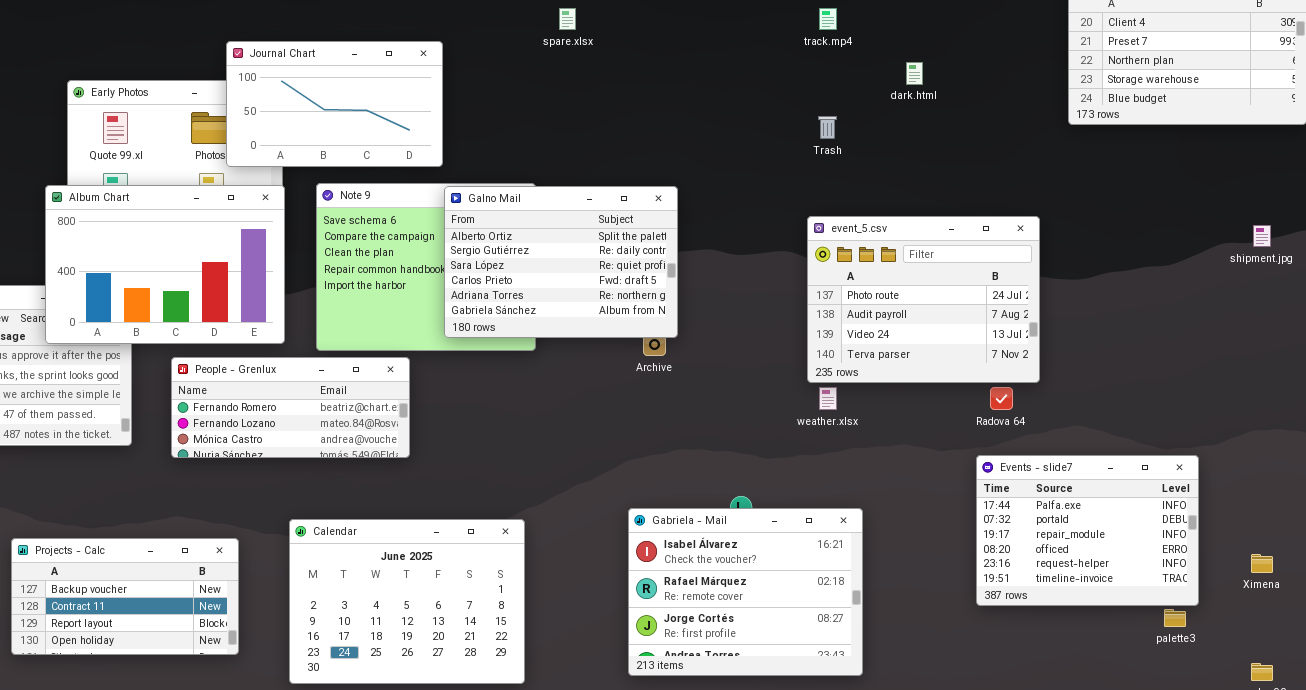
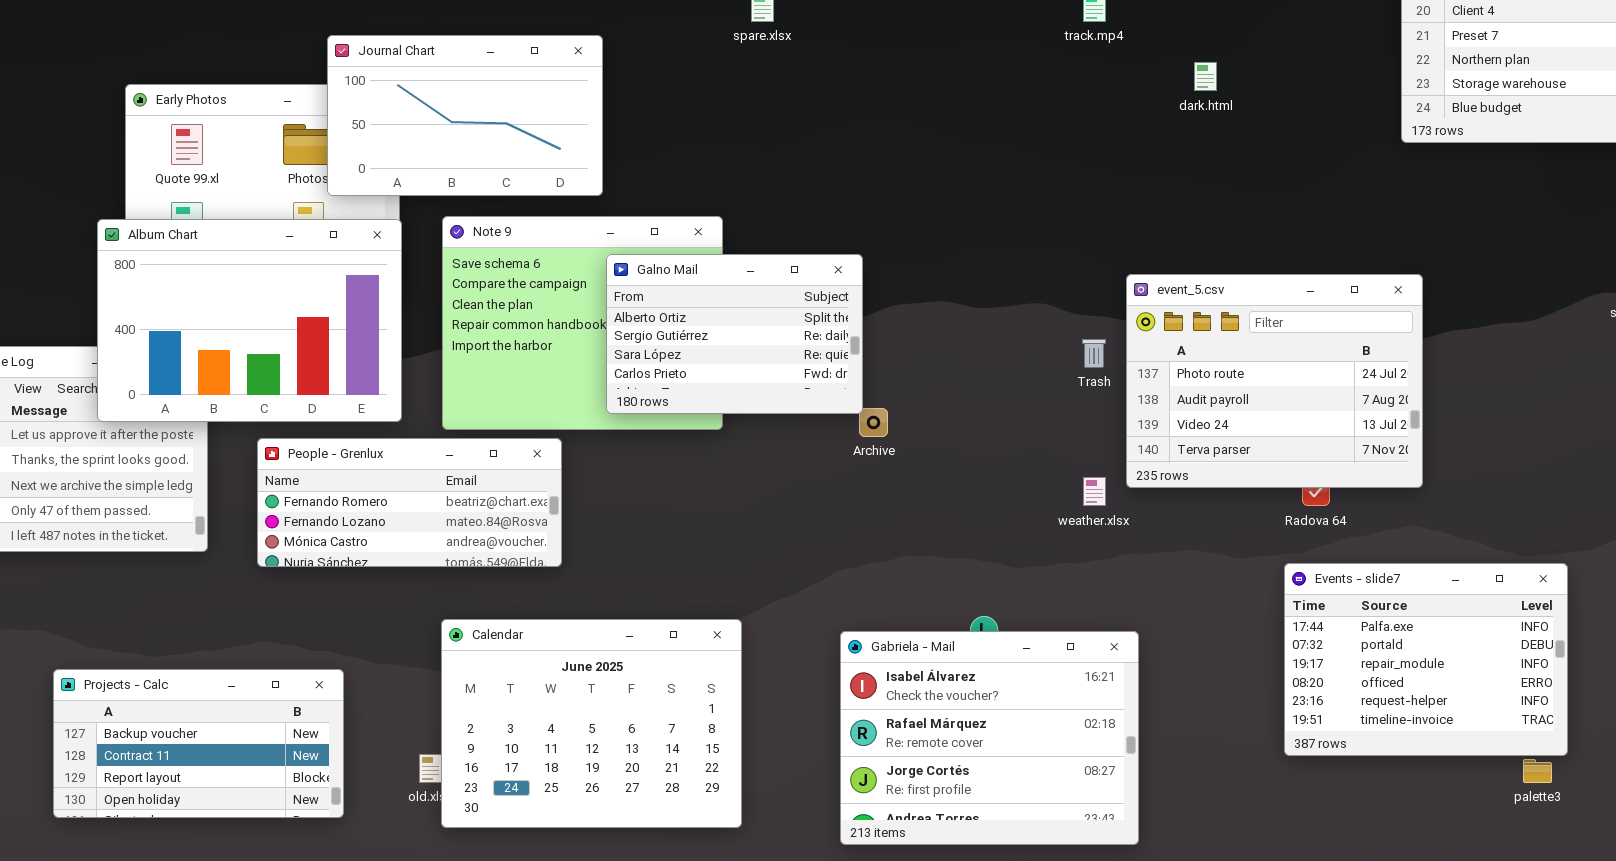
Trash: [818,116,837,139] -> [1082,339,1106,368], moved
Galno Mail: [444,186,678,338] -> [606,254,863,414], resized
event_5.csv: [807,216,1040,383] -> [1126,274,1423,488], moved
Calendar: [289,519,525,684] -> [441,619,742,828], moved

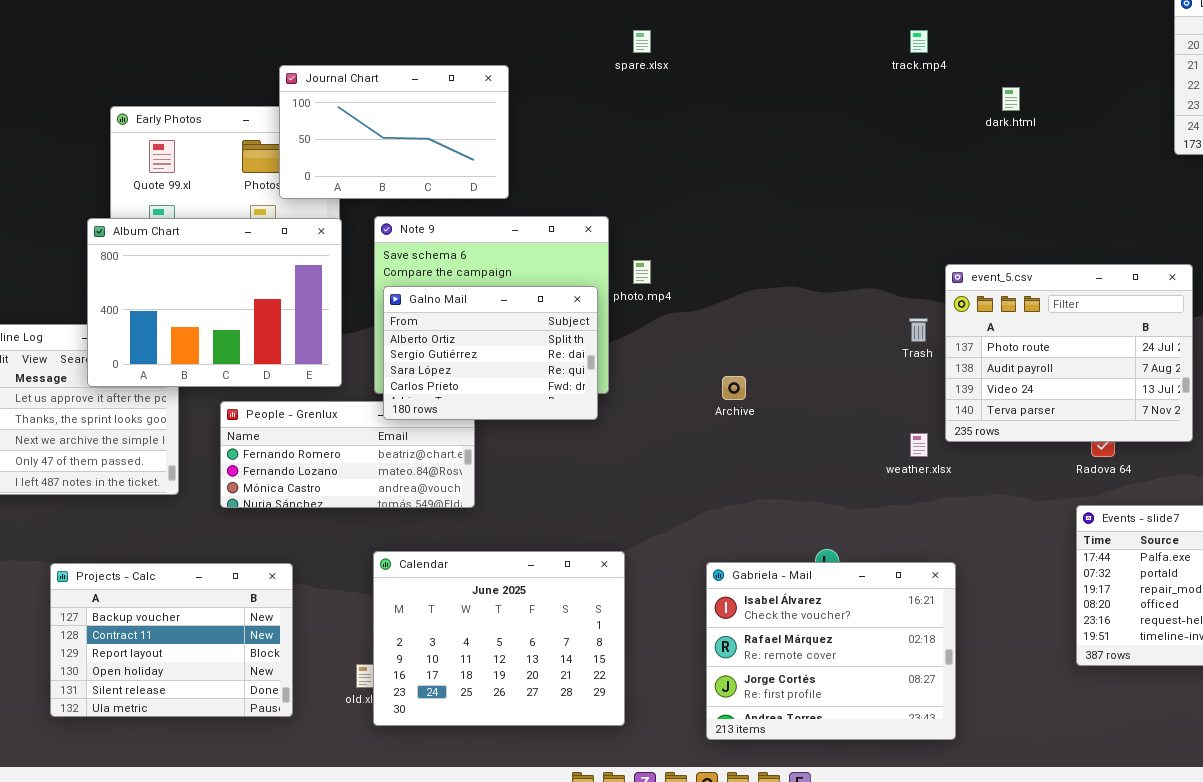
Galno Mail: [606,254,863,414] -> [383,286,598,420], moved
Projects - Calc: [53,669,344,818] -> [50,563,293,717], resized

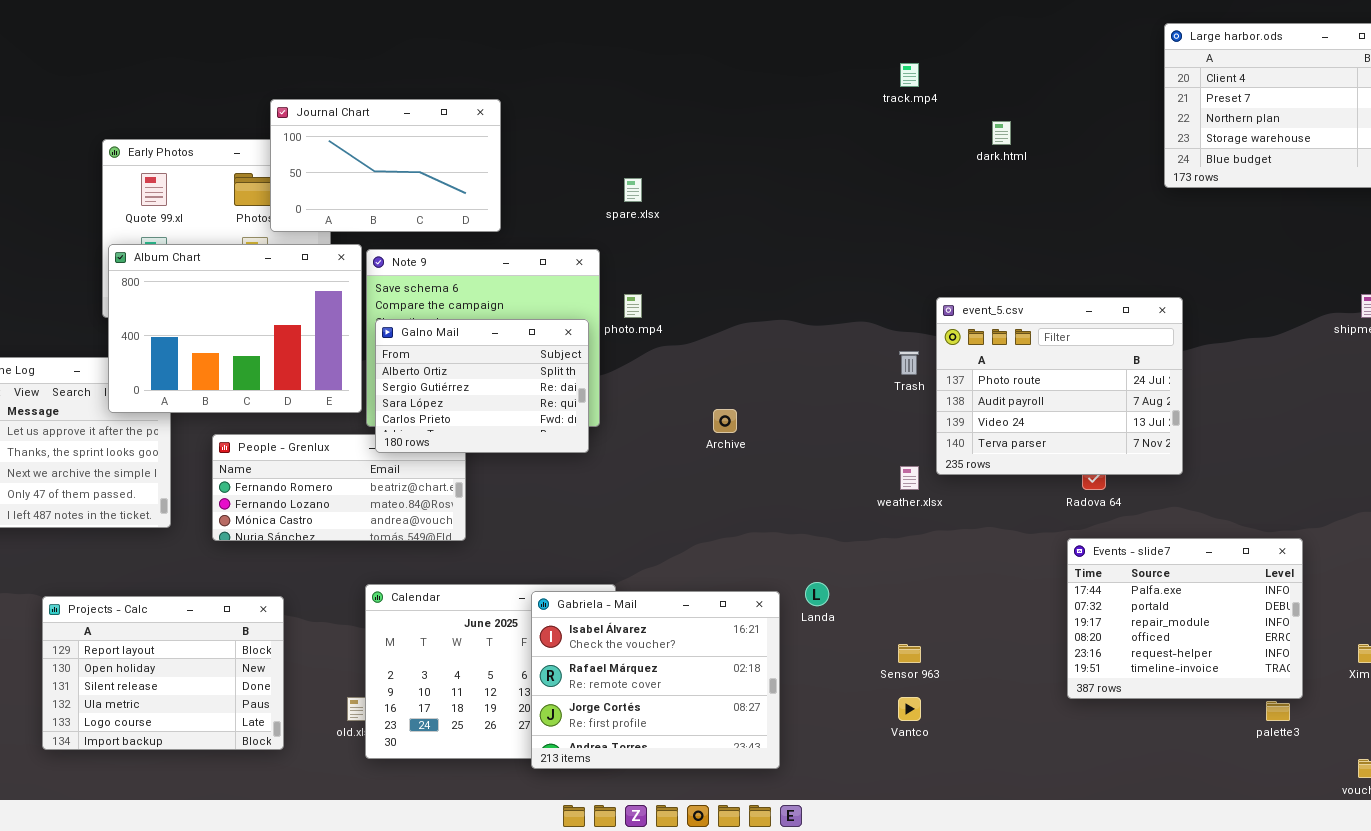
spare.xlsx: [633,30,651,53] -> [624,178,642,202], moved
Album Chart: [87,218,342,387] -> [108,244,362,413], moved
Gabriela - Mail: [706,562,956,740] -> [531,591,780,769], moved
Projects - Calc: [50,563,293,717] -> [42,596,284,750], scrolled down 2 rows

